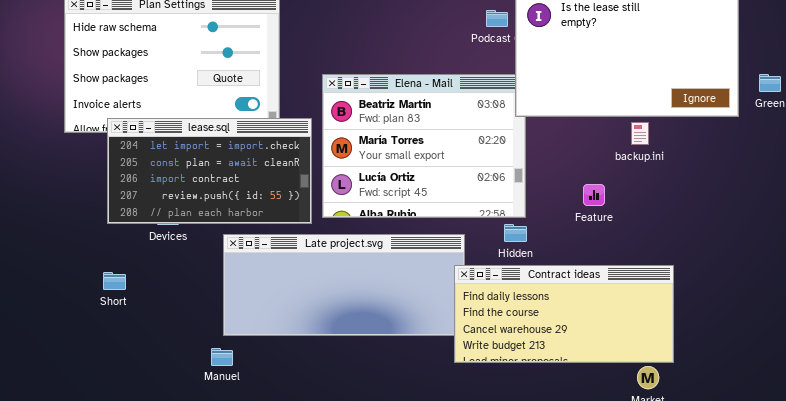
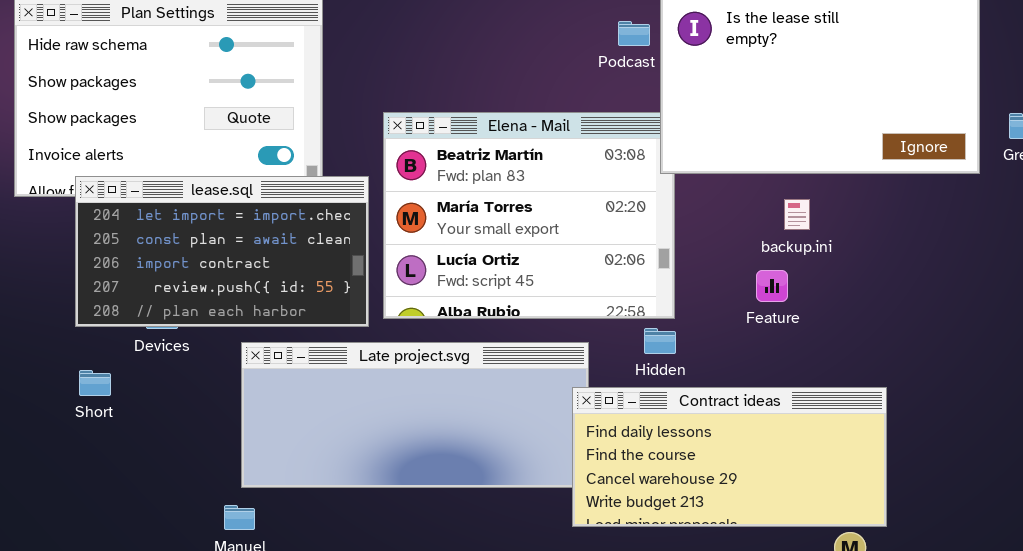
backup.ini: [631,122,649,145] -> [784,199,810,230], moved
Short: [103,272,126,290] -> [79,370,111,396], moved

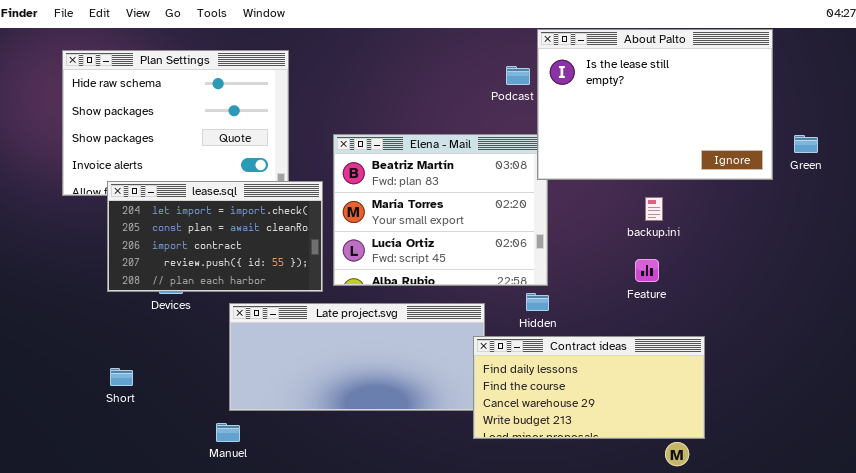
backup.ini: [784,199,810,230] -> [645,197,663,221], moved
Feature: [756,270,788,302] -> [635,259,659,282], moved
Short: [79,370,111,396] -> [110,368,133,386], moved

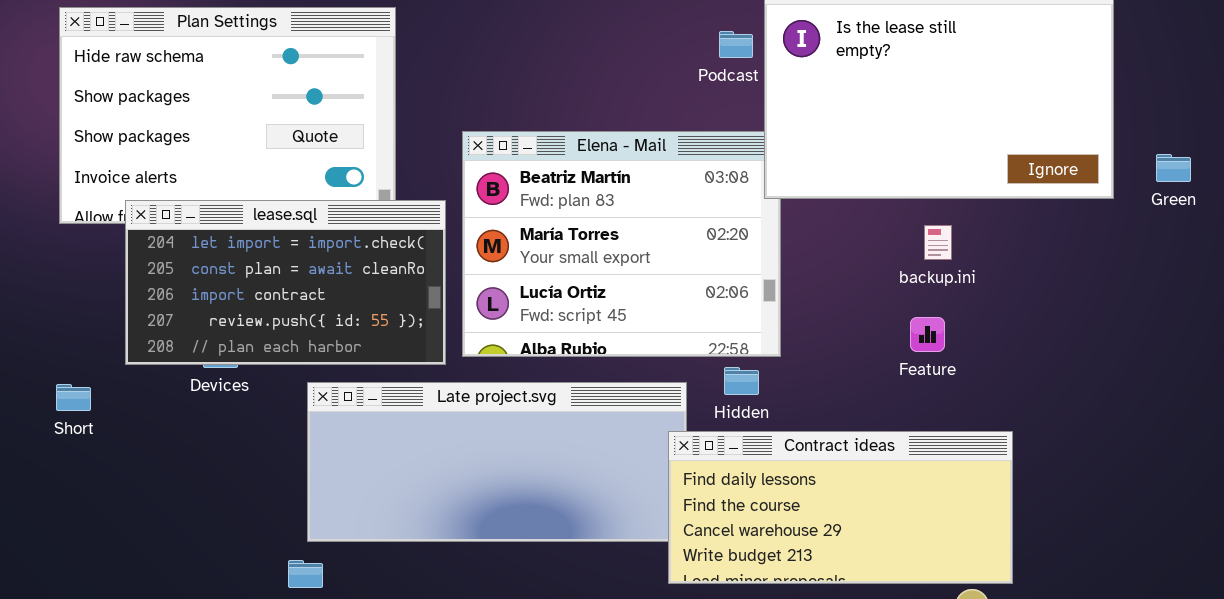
Green: [794,135,818,153] -> [1156,154,1191,182], moved
Hidden: [526,293,549,311] -> [724,367,759,395], moved
Short: [110,368,133,386] -> [56,384,91,411], moved

